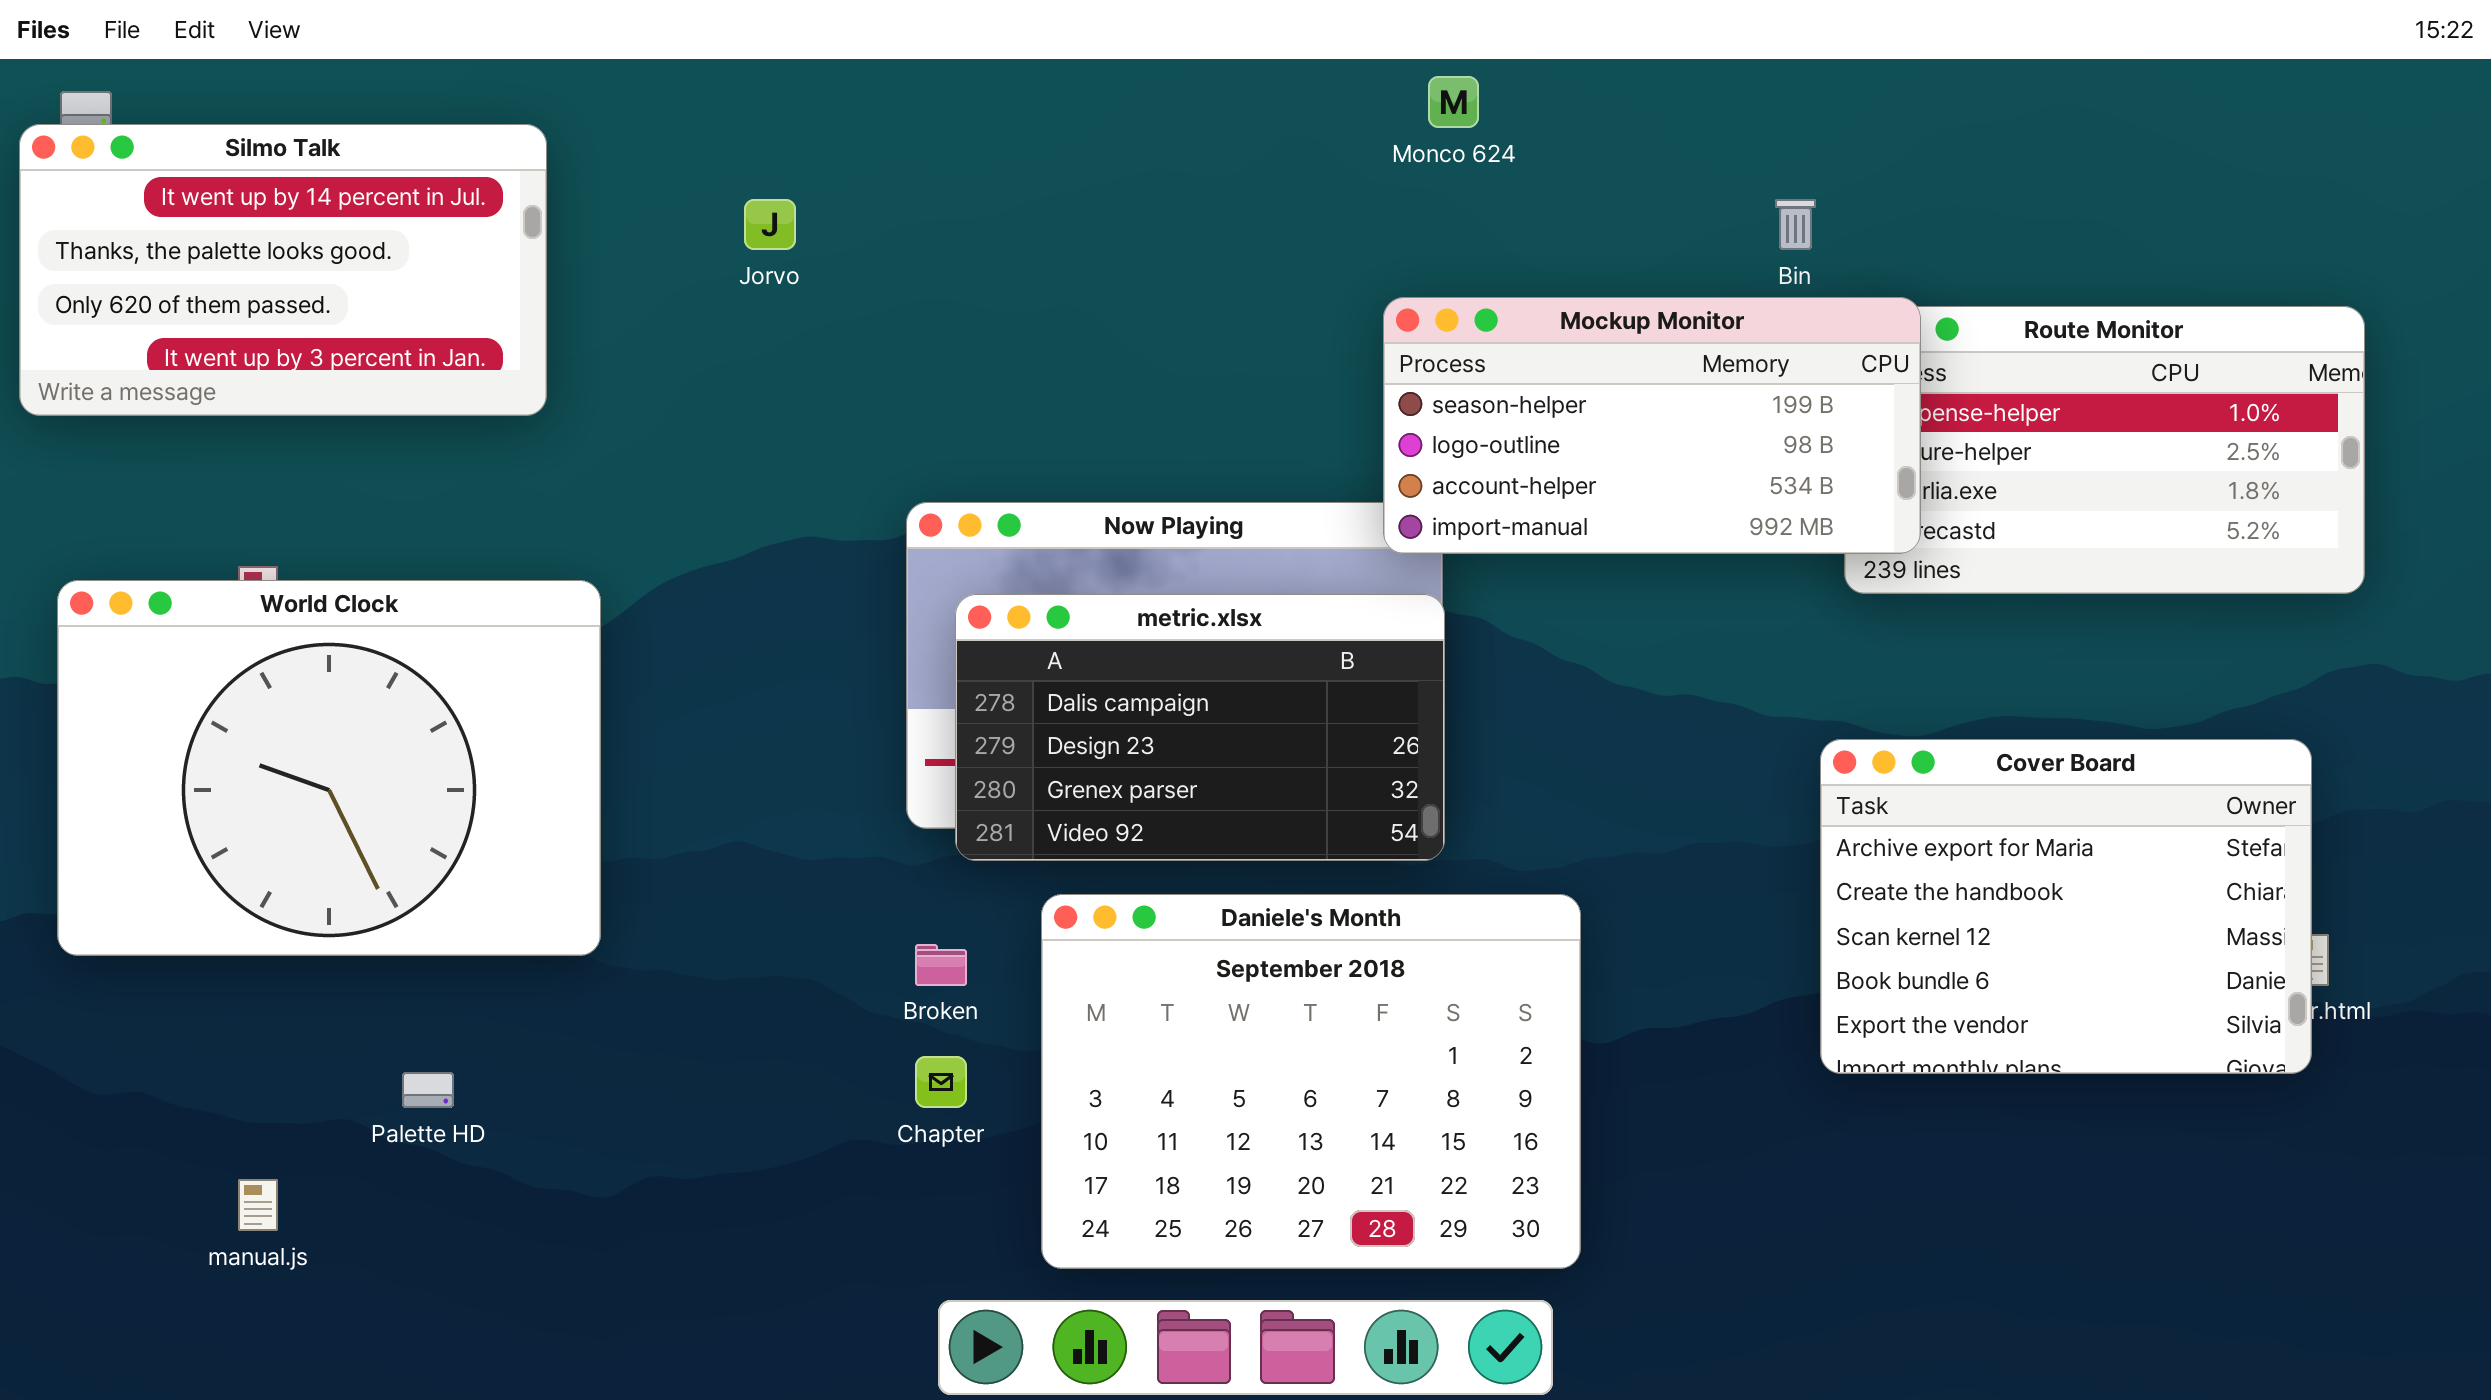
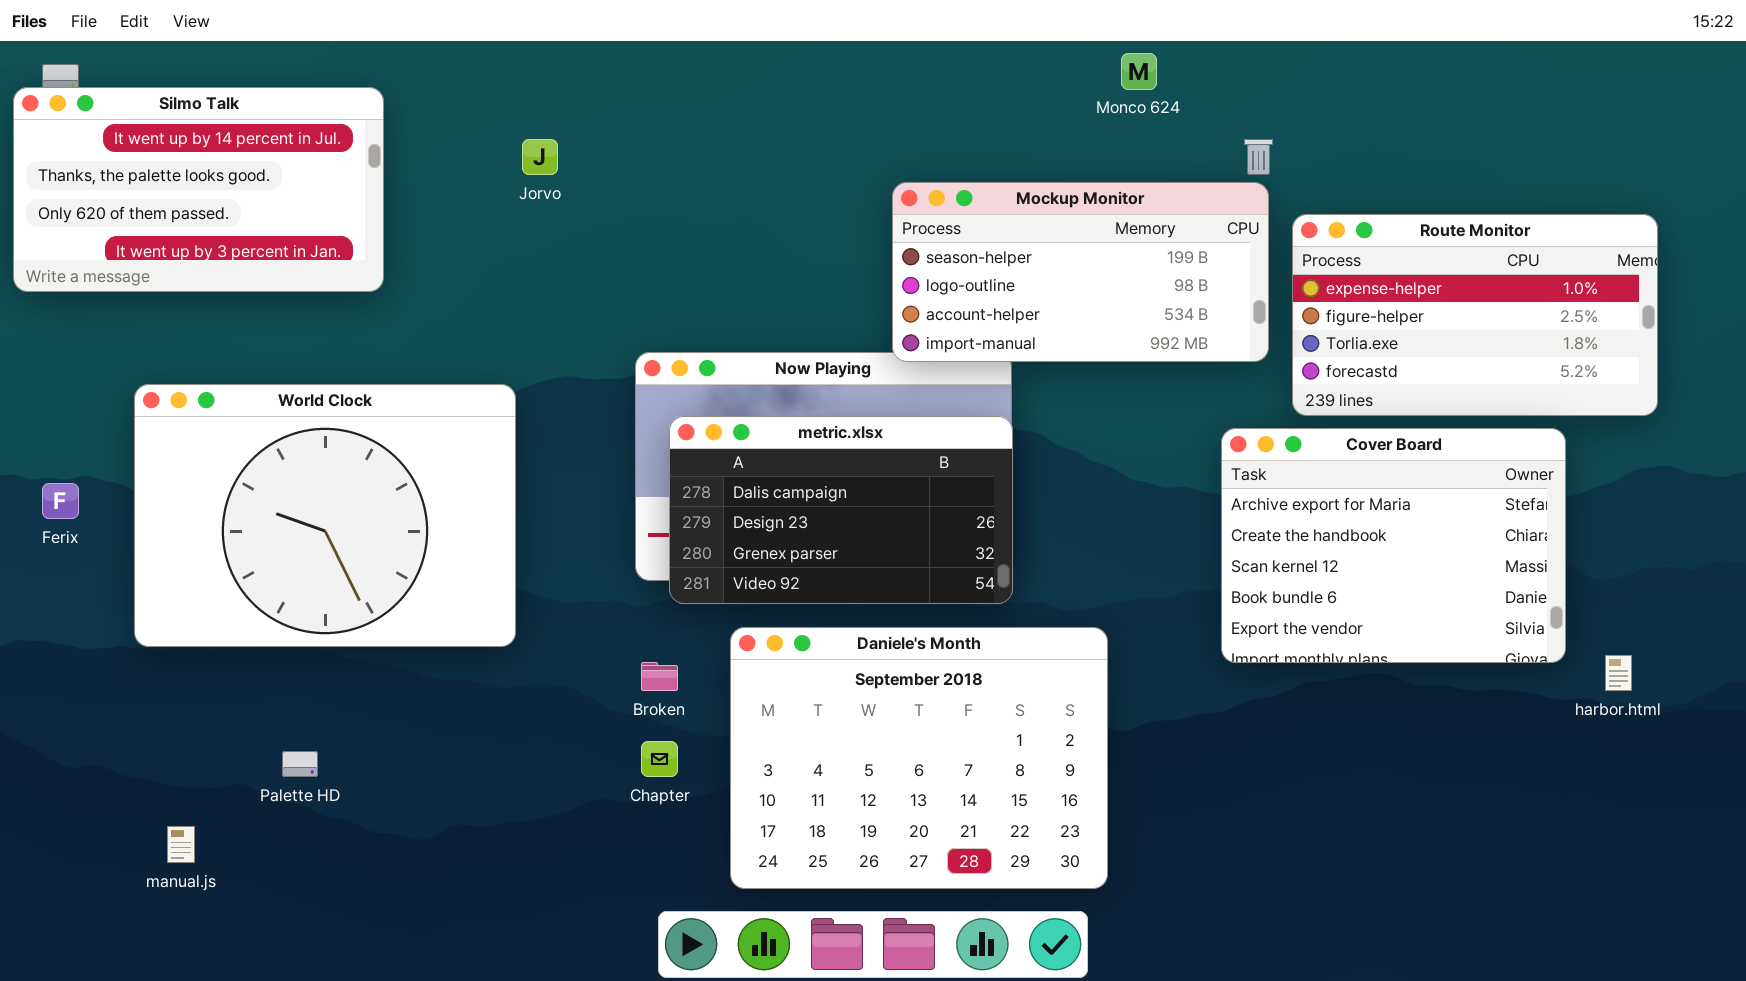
Monco 624: [1428,76,1479,128] -> [1121,53,1157,90], moved
Mockup Monitor: [1383,297,1921,554] -> [892,182,1269,362], moved
World Clock: [57,580,601,956] -> [134,384,516,647], moved
Cover Board: [1820,739,2312,1074] -> [1221,428,1566,663], moved

